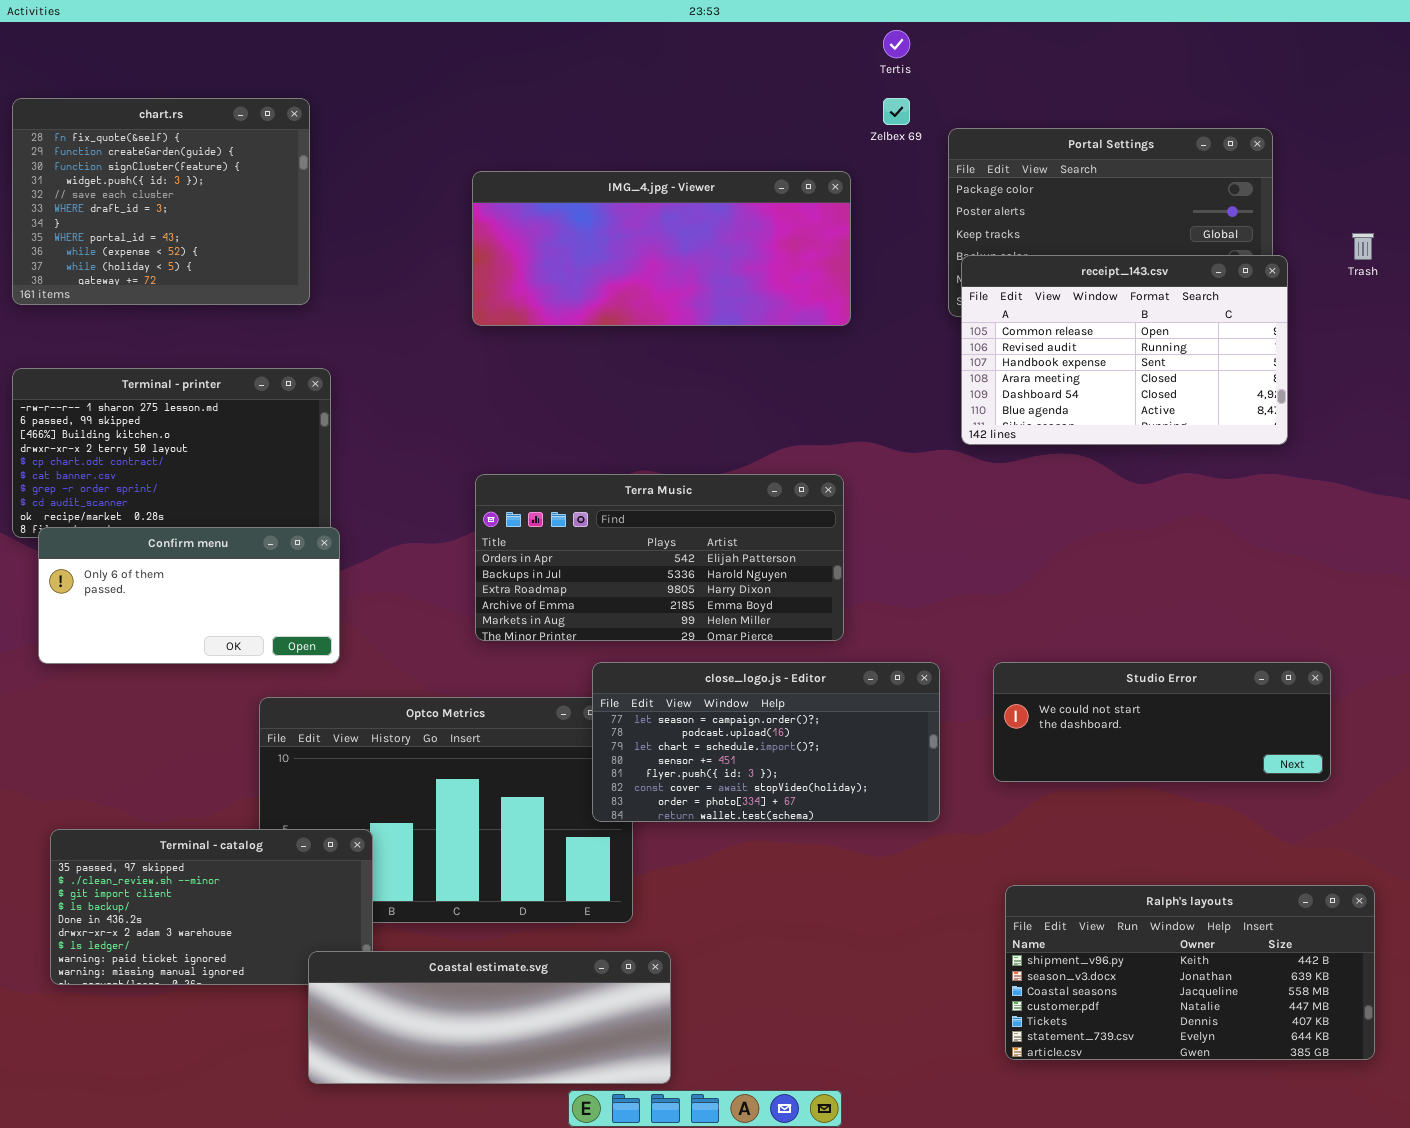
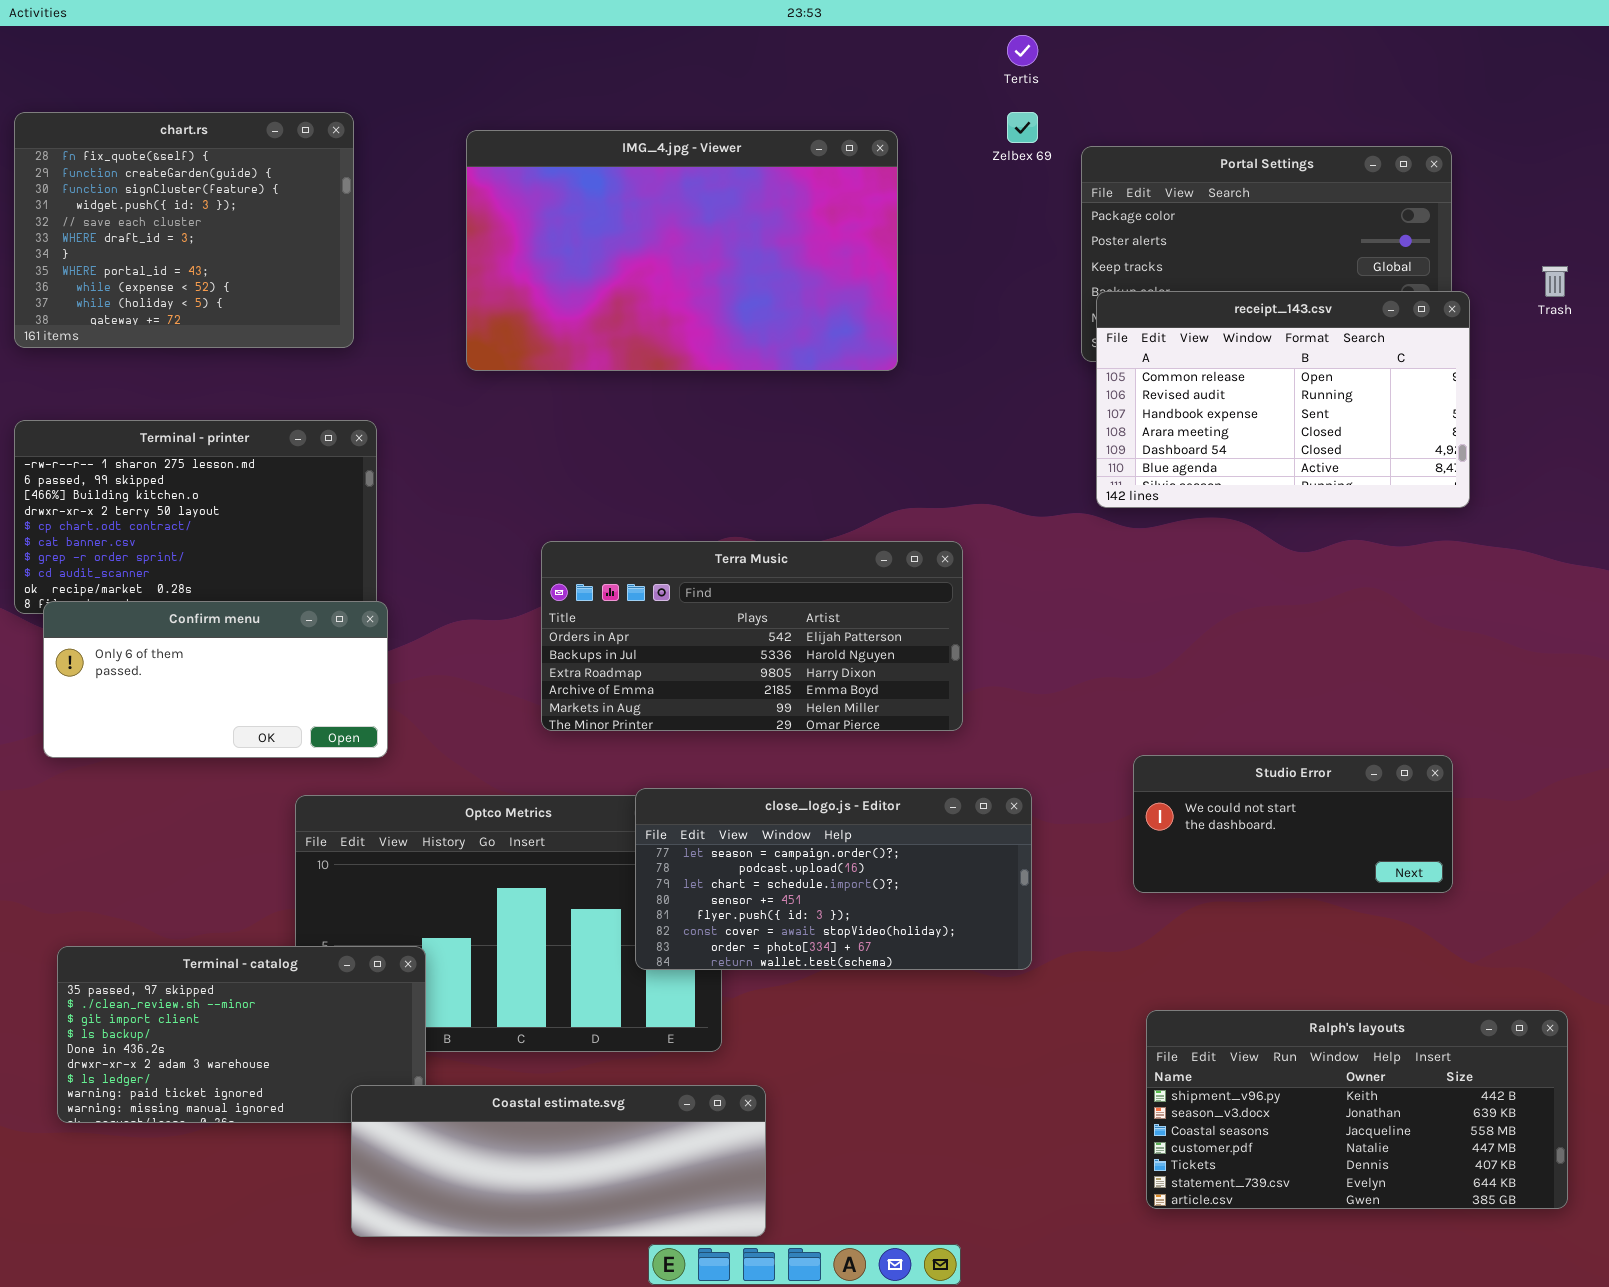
IMG_4.jpg - Viewer: [472,171,851,326] -> [466,130,898,371], moved, resized
close_logo.js - Editor: [592,662,940,822] -> [635,788,1032,970], moved
Studio Error: [993,662,1331,782] -> [1133,755,1453,893], resized

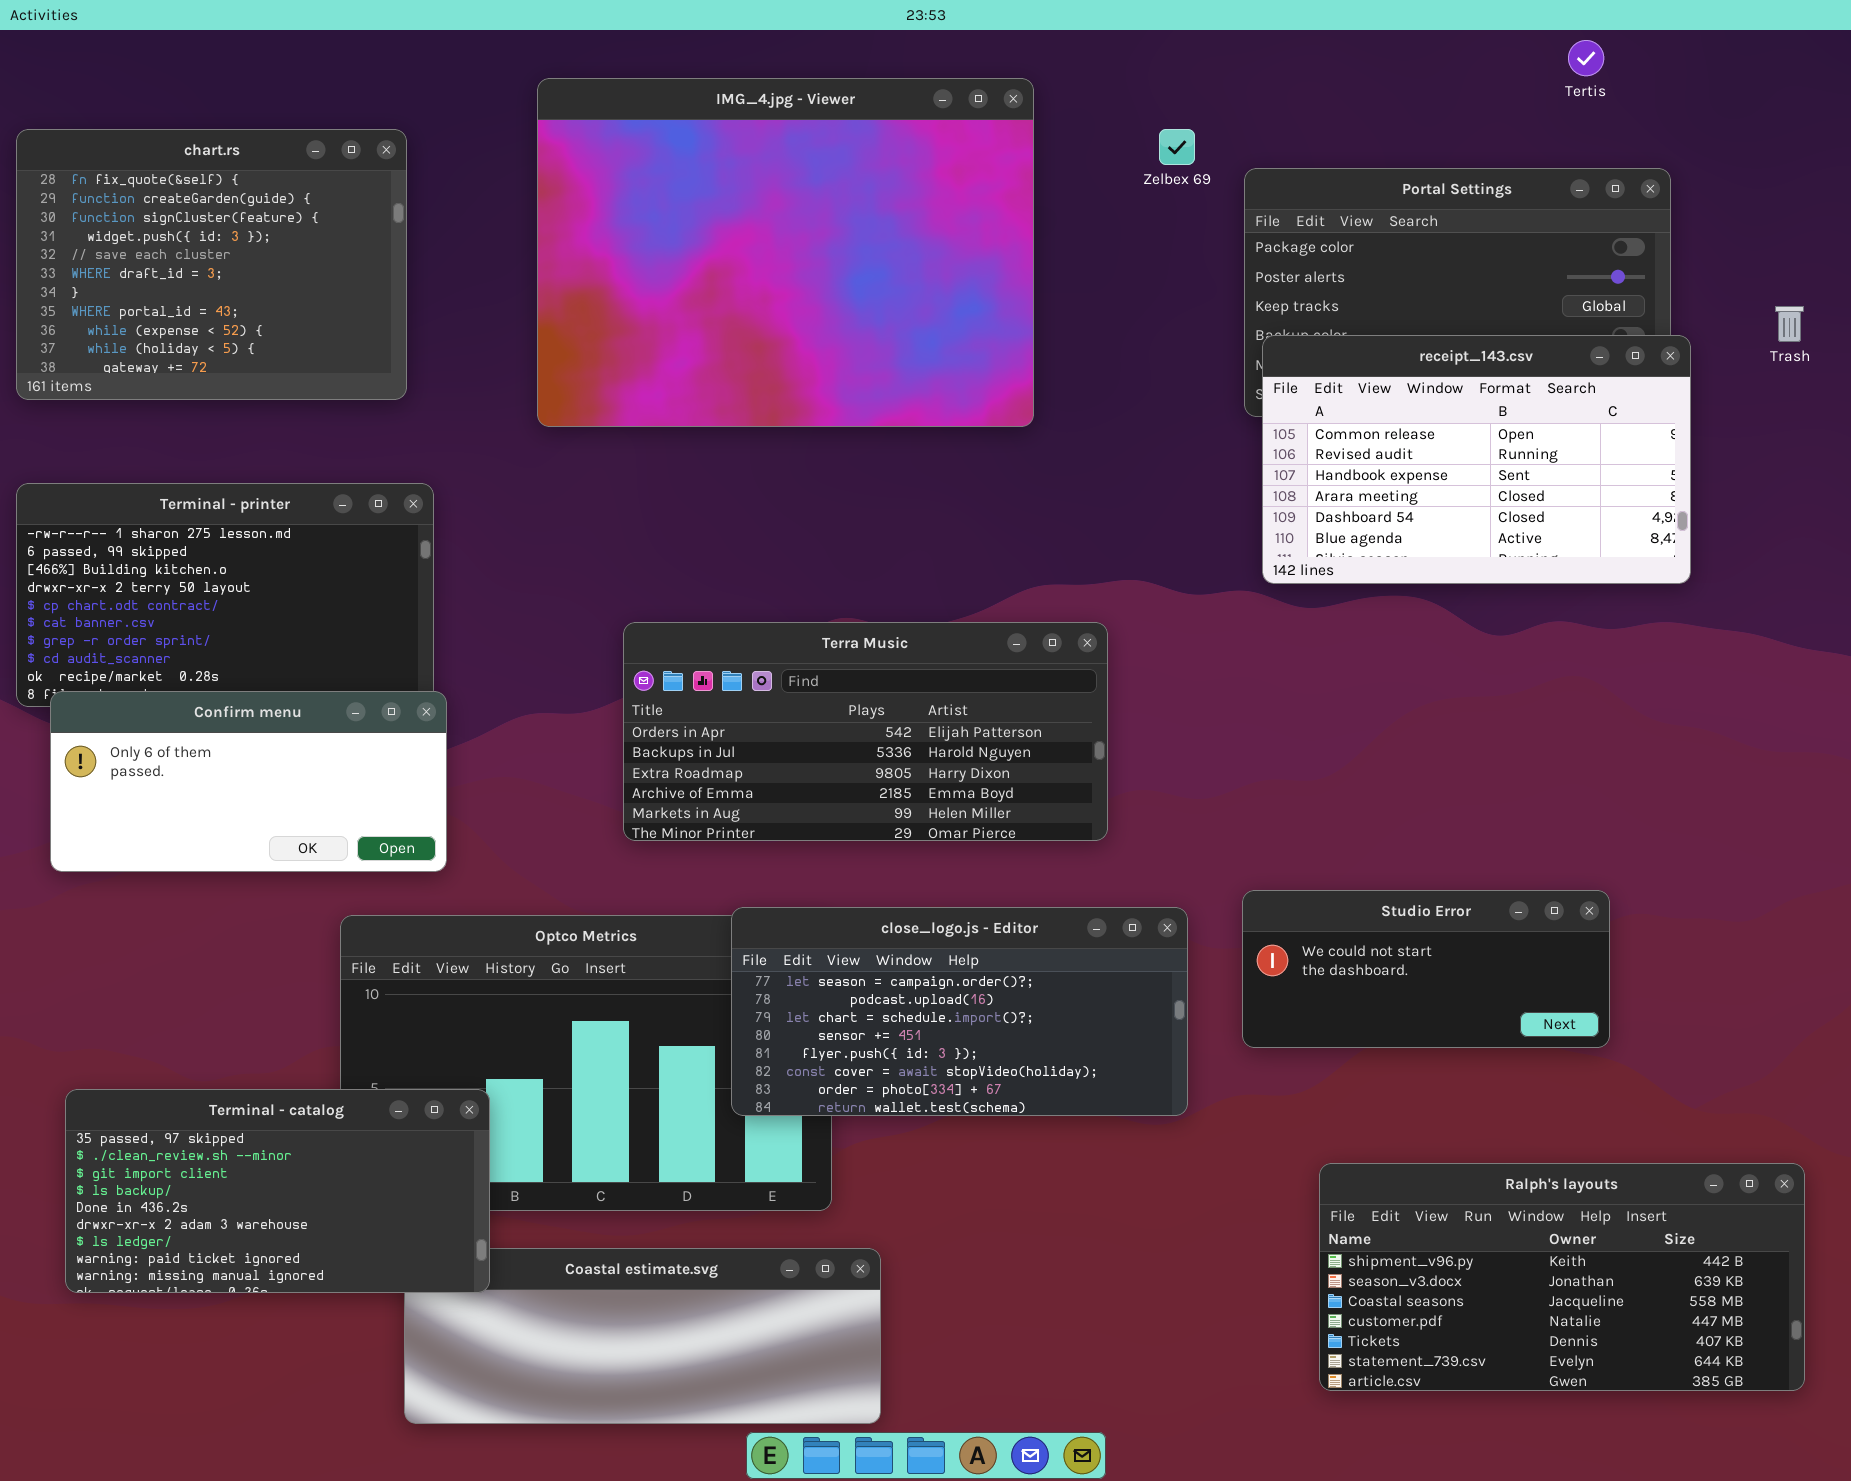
Tertis: [1007,35,1038,66] -> [1568,40,1604,76], moved
IMG_4.jpg - Viewer: [466,130,898,371] -> [537,78,1034,427], resized
Studio Error: [1133,755,1453,893] -> [1242,890,1610,1048], moved
Terminal - catalog: [57,946,426,1123] -> [65,1089,490,1293], raised

